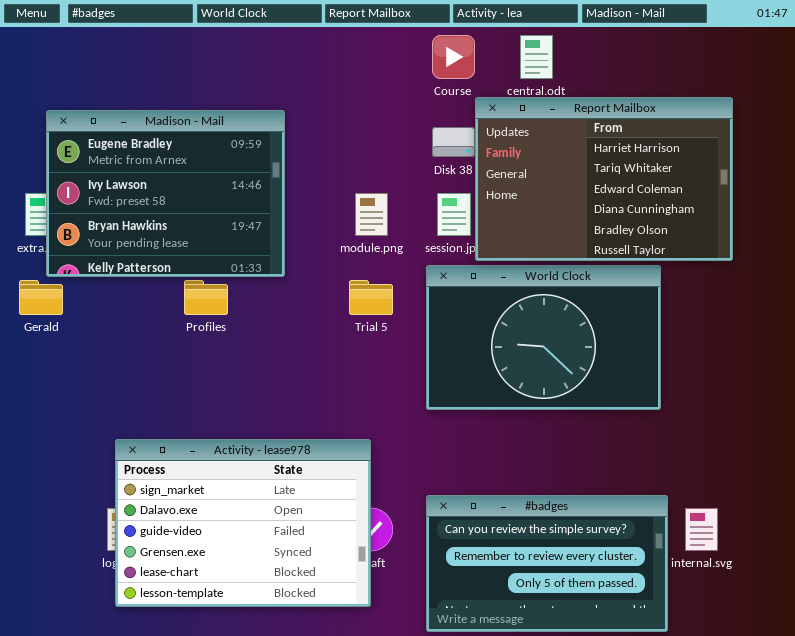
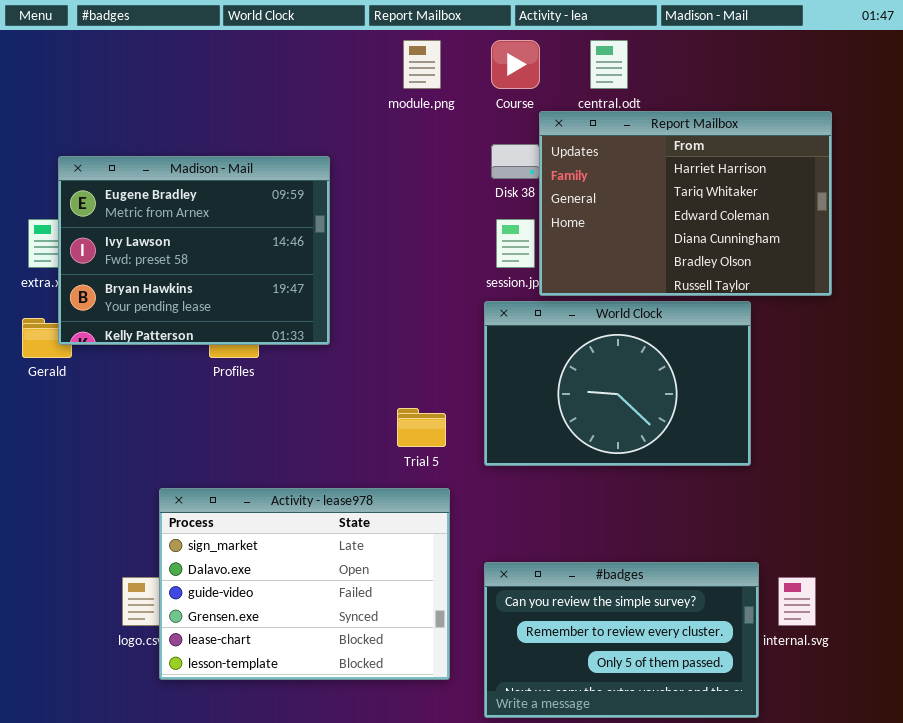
Madison - Mail: [46,110,285,277] -> [58,156,330,345], moved
module.png: [355,193,388,236] -> [403,40,441,89], moved
Trial 5: [349,280,393,315] -> [397,408,446,447], moved
Activity - lease978: [115,439,371,607] -> [159,488,450,680], moved

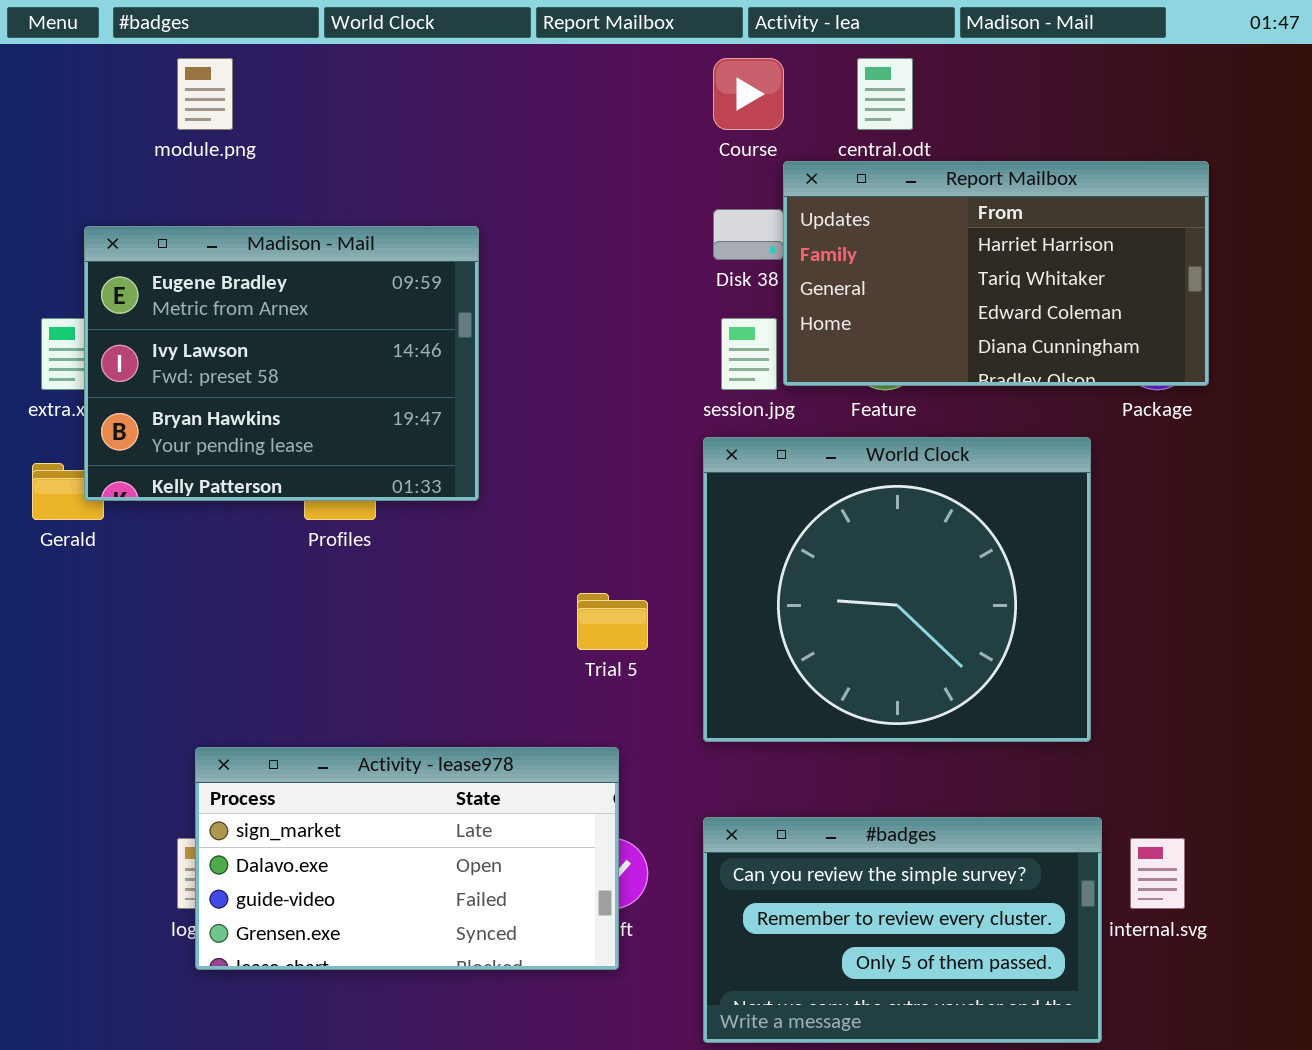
module.png: [403,40,441,89] -> [177,58,233,130], moved
Report Mailbox: [539,111,832,296] -> [783,161,1209,386], resized
World Clock: [484,301,751,466] -> [703,437,1091,742], resized
Activity - lease978: [159,488,450,680] -> [195,747,619,970], moved, resized

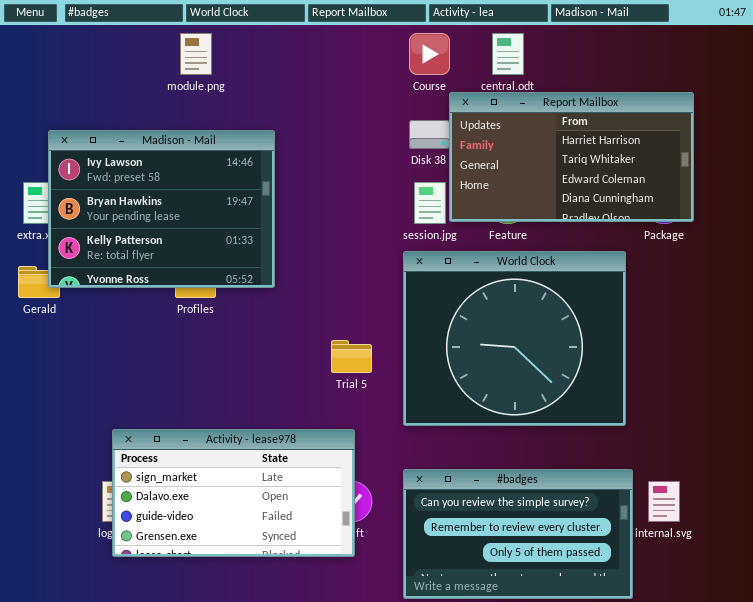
module.png: [177,58,233,130] -> [180,33,212,75], moved
Madison - Mail: [84,226,479,501] -> [48,130,275,288], scrolled down 1 row

